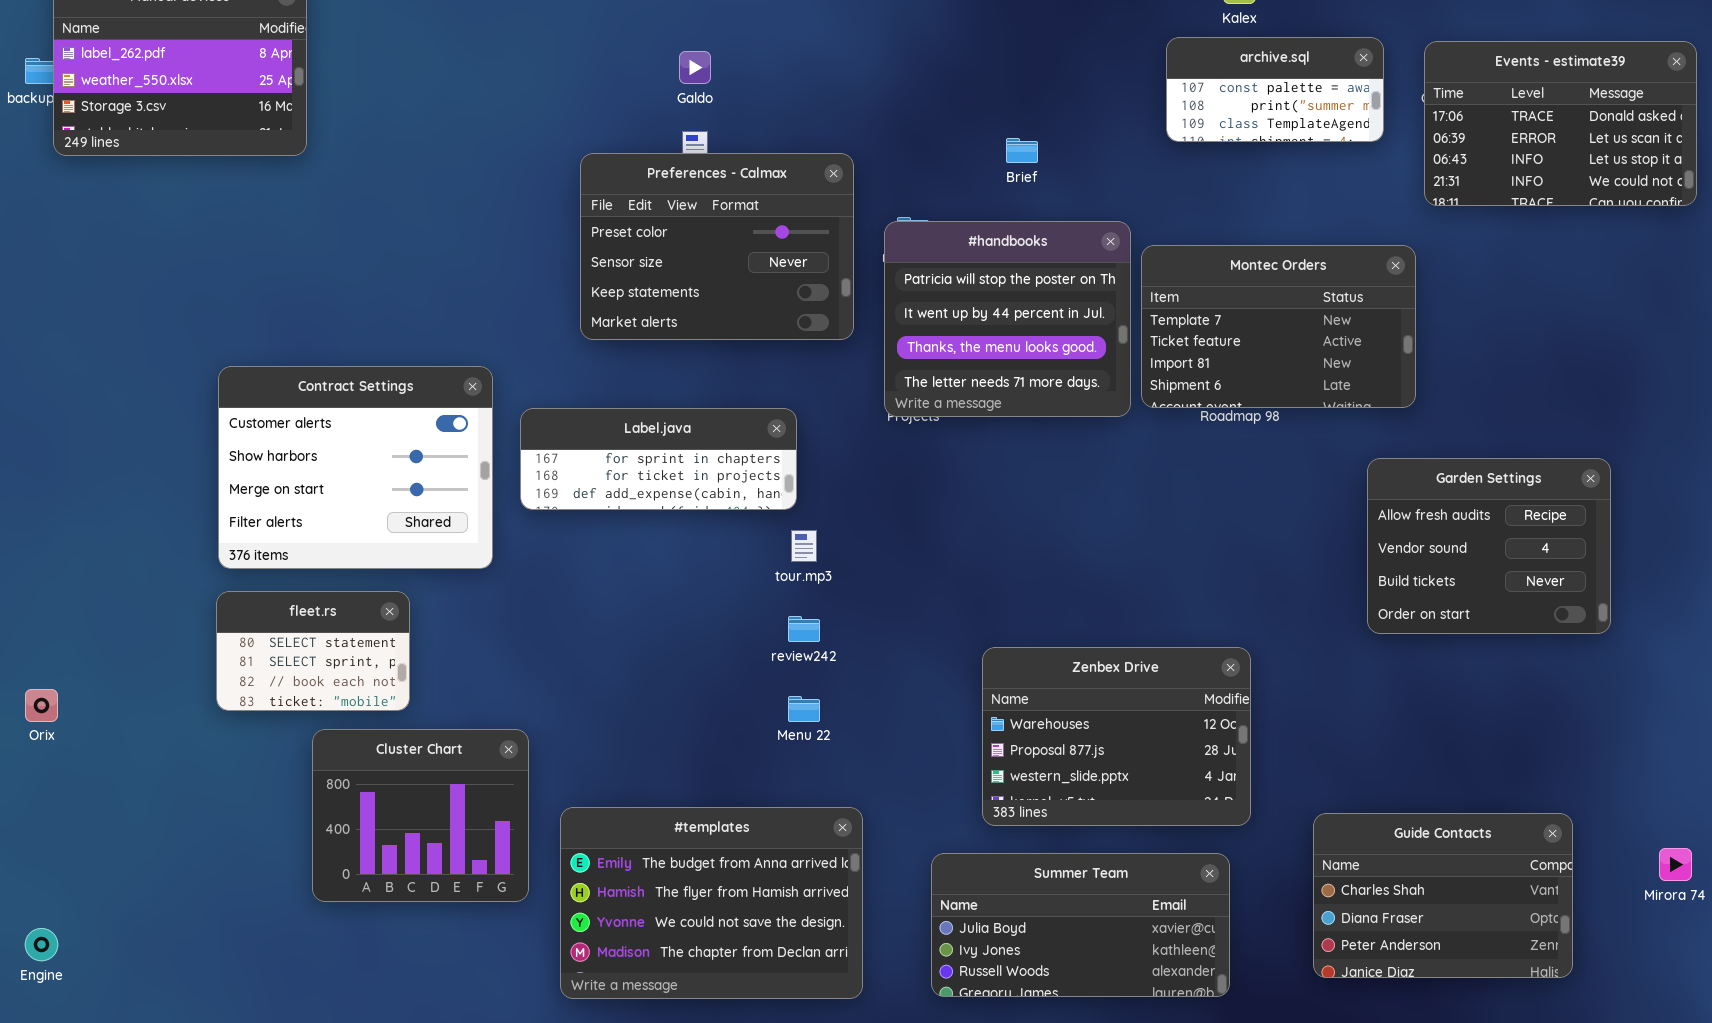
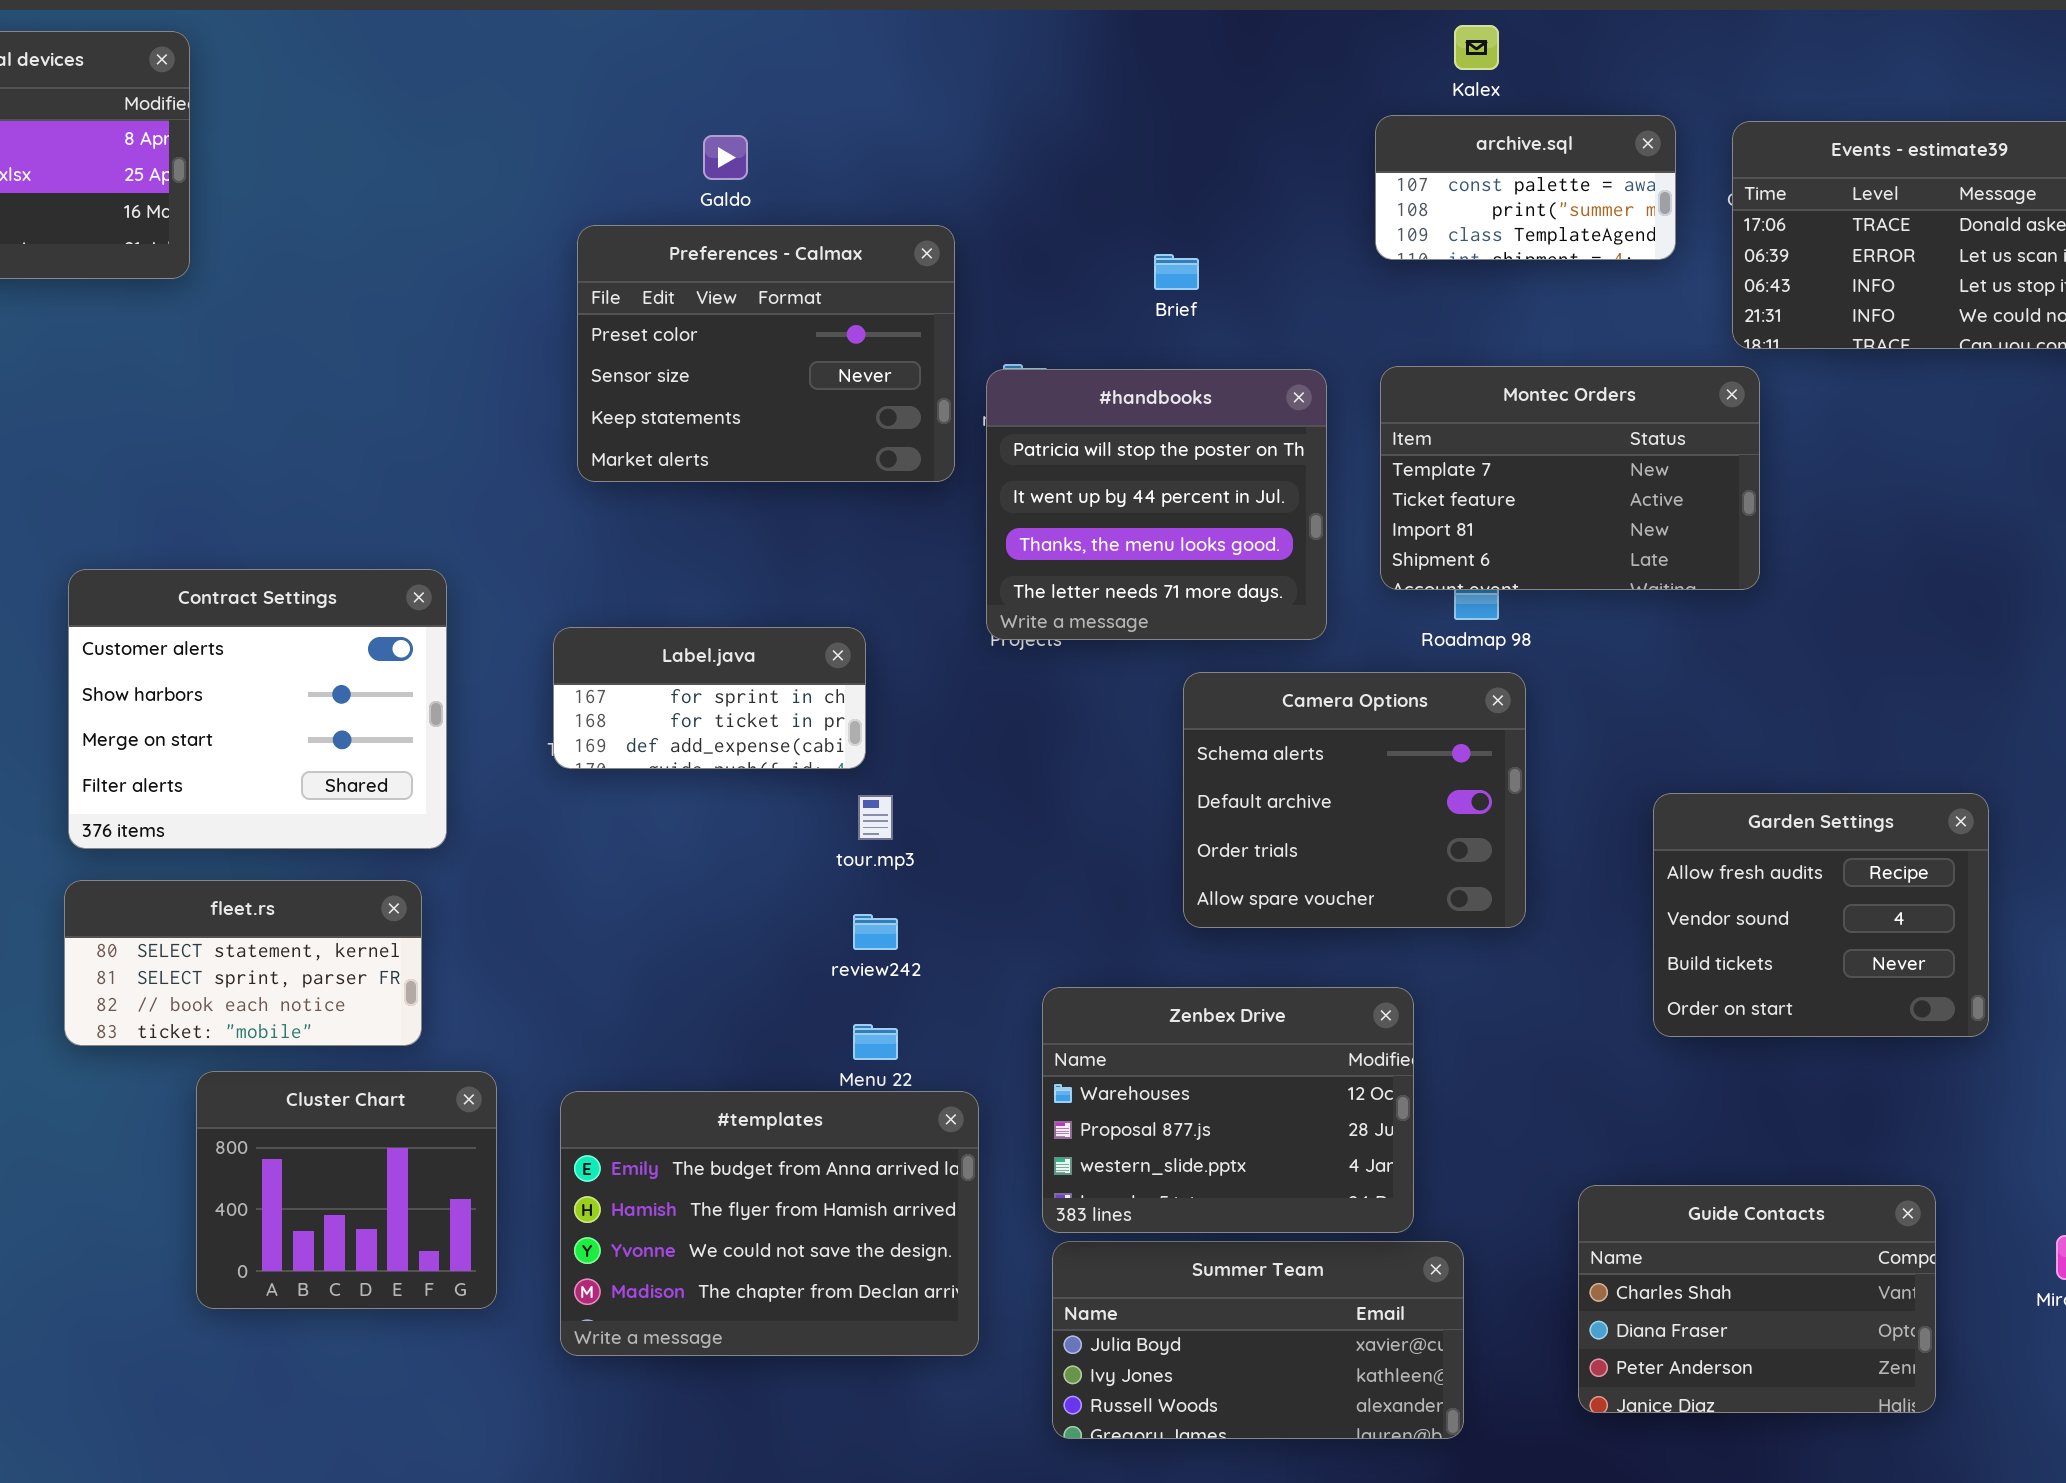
Preferences - Calmax: [580,153,854,340] -> [577,225,955,482], moved
Montec Orders: [1141,245,1416,408] -> [1380,366,1760,590], moved
Label.java: [520,408,797,510] -> [553,627,866,769], resized
Camera Options: none -> [1183,672,1526,928], opened
Garden Settings: [1367,458,1611,634] -> [1653,793,1989,1037], moved
fleet.rs: [216,591,410,711] -> [64,880,422,1046], resized
Zenbex Drive: [982,647,1251,826] -> [1042,987,1414,1233], moved
#templates: [560,807,863,999] -> [560,1091,979,1356], moved

